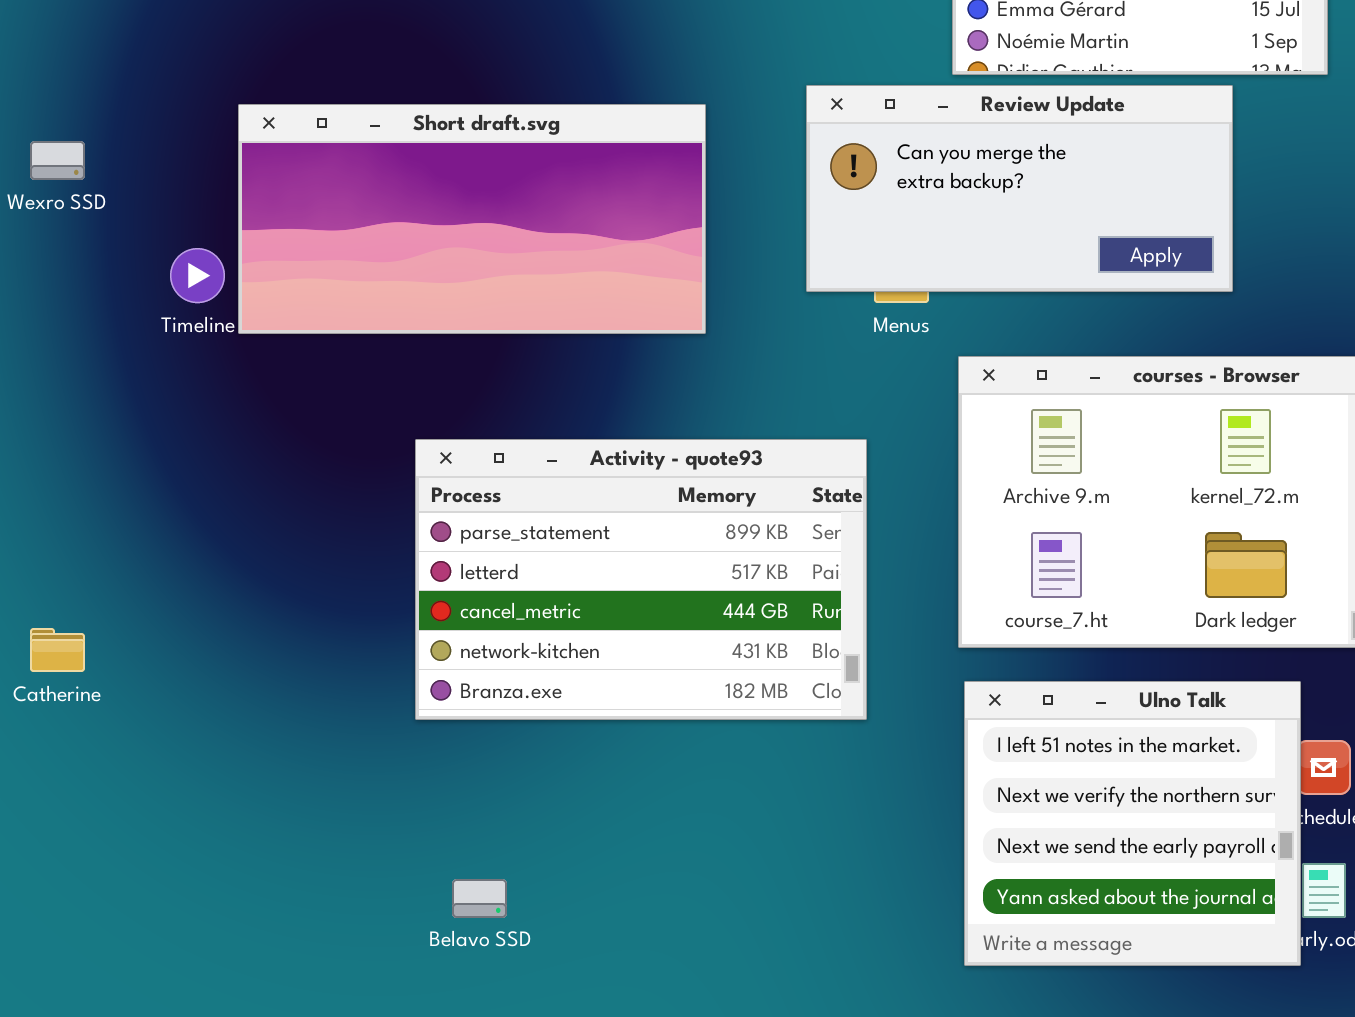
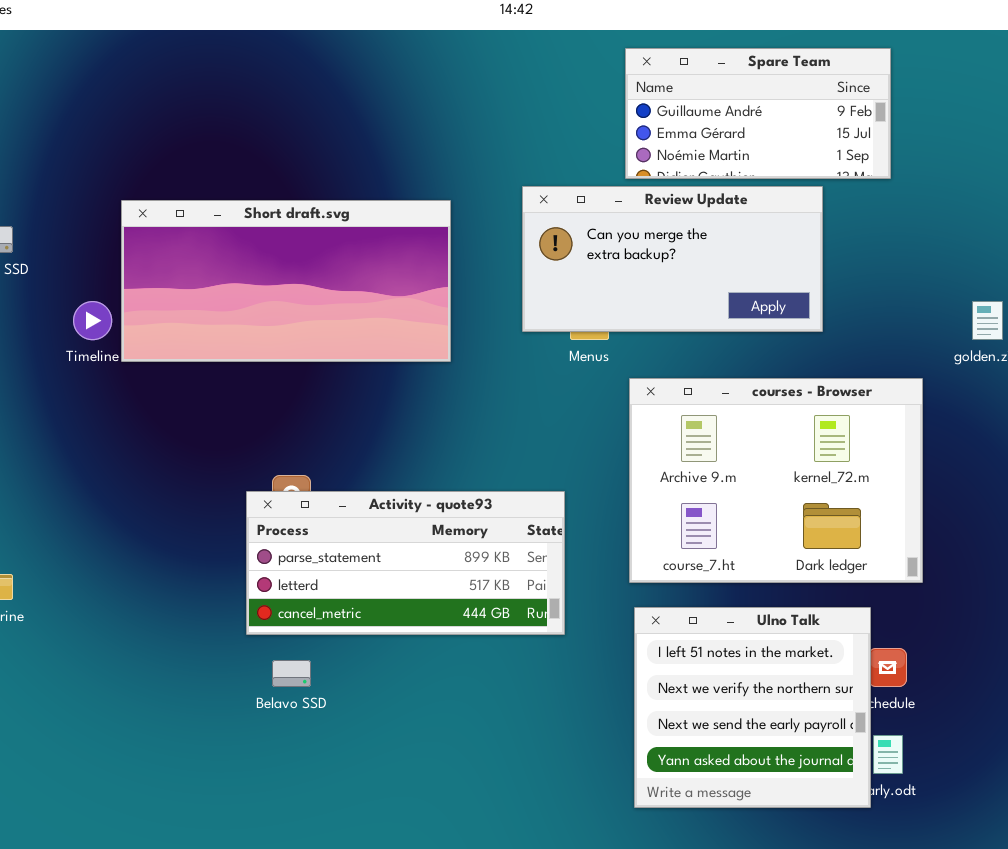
Activity - quote93: [415,439,867,720] -> [246,491,565,635], resized
Belavo SSD: [452,879,507,918] -> [272,660,311,687], moved

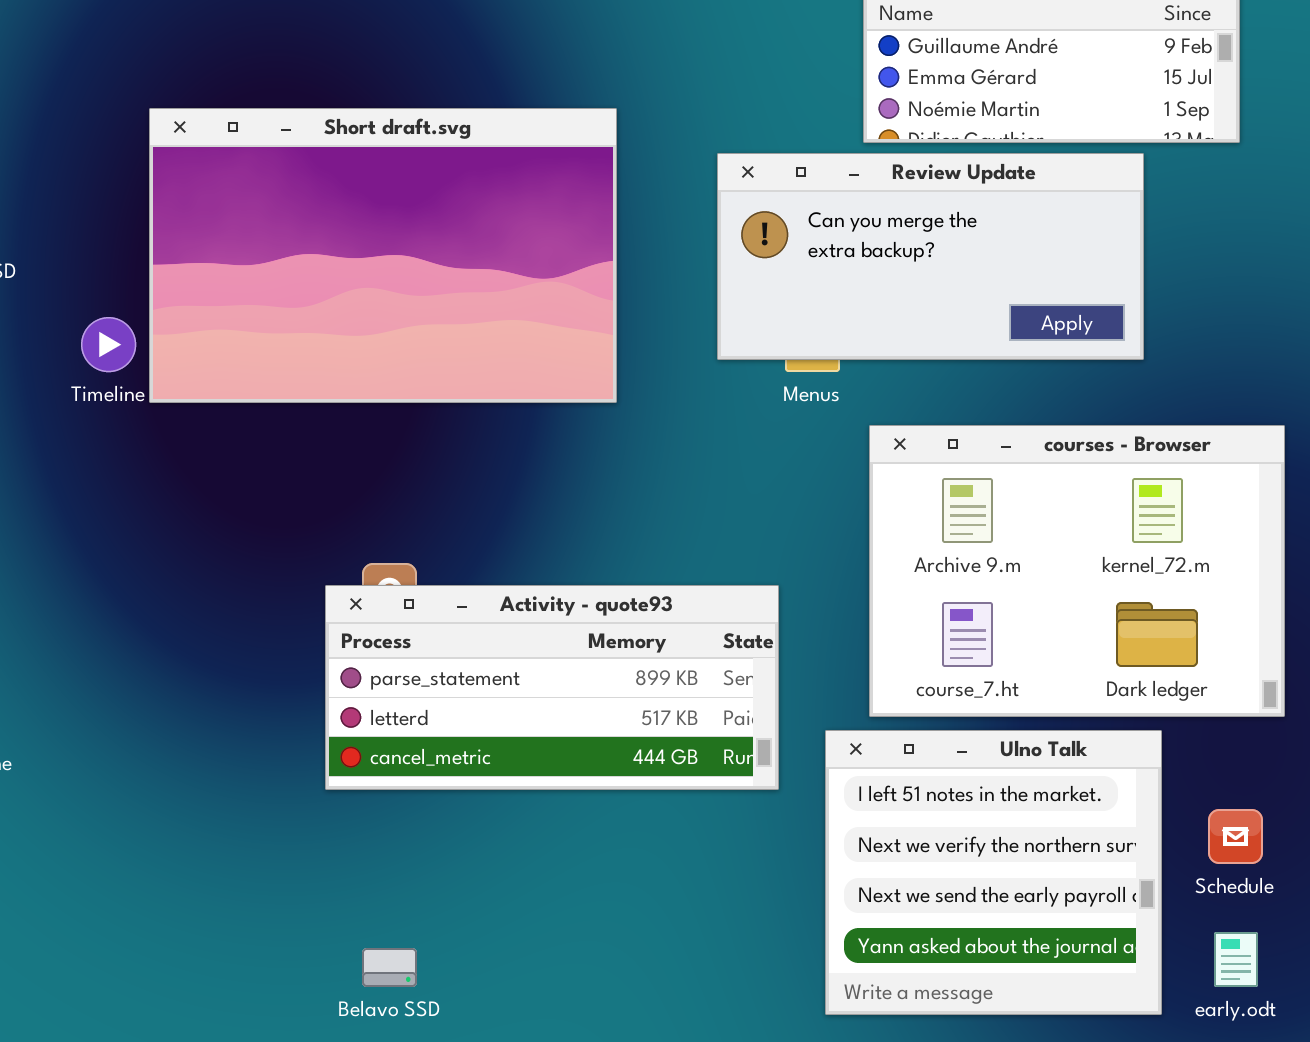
Short draft.svg: [121,200,451,362] -> [149,108,617,403], resized
Ulno Talk: [634,607,871,808] -> [825,730,1162,1015], moved
Belavo SSD: [272,660,311,687] -> [362,948,417,987], moved

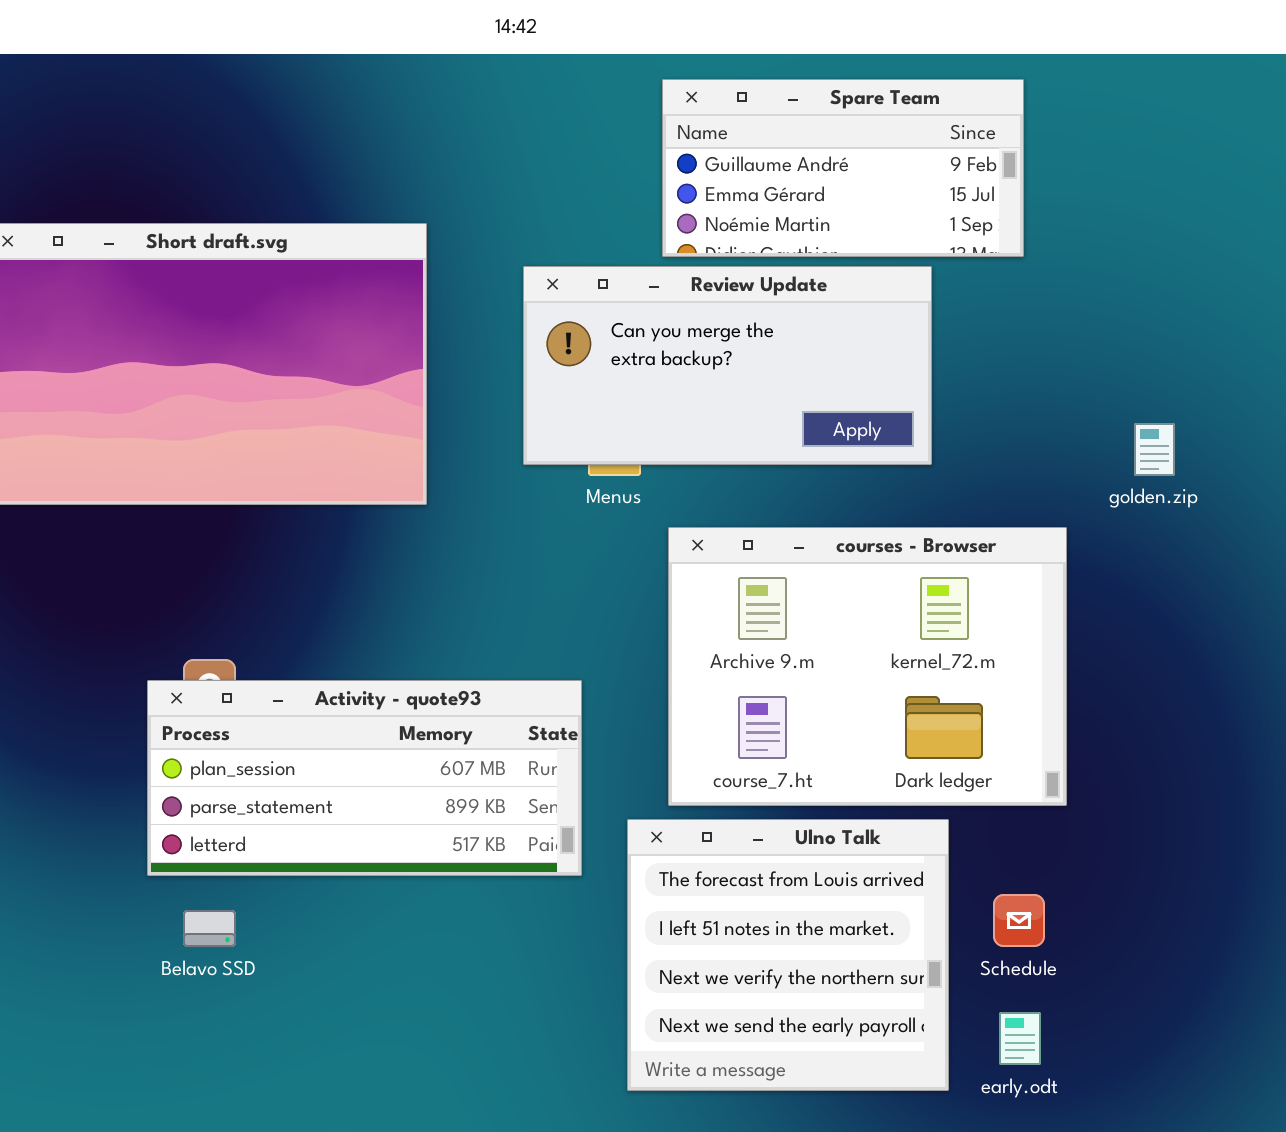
Activity - quote93: [325,585,779,790] -> [147,680,582,876], scrolled up 1 row
Ulno Talk: [825,730,1162,1015] -> [627,819,949,1091], scrolled up 1 row
Belavo SSD: [362,948,417,987] -> [183,910,236,947], moved

